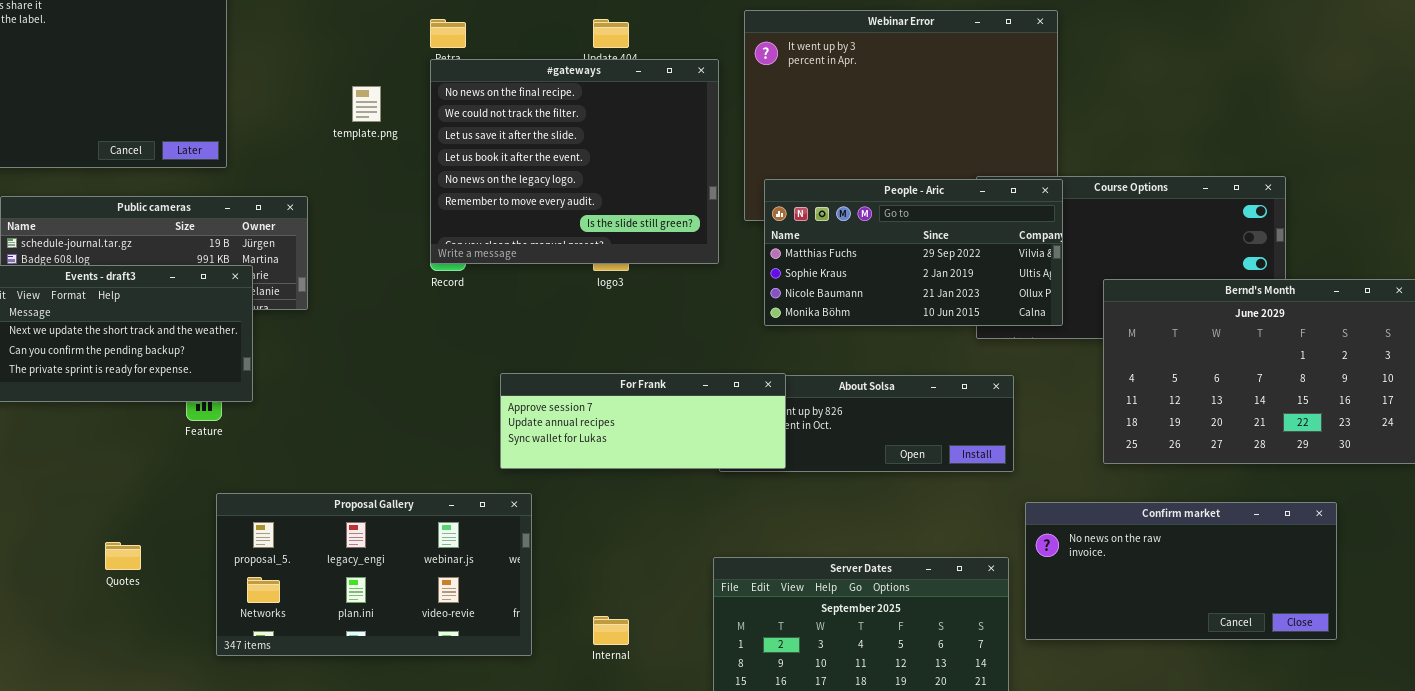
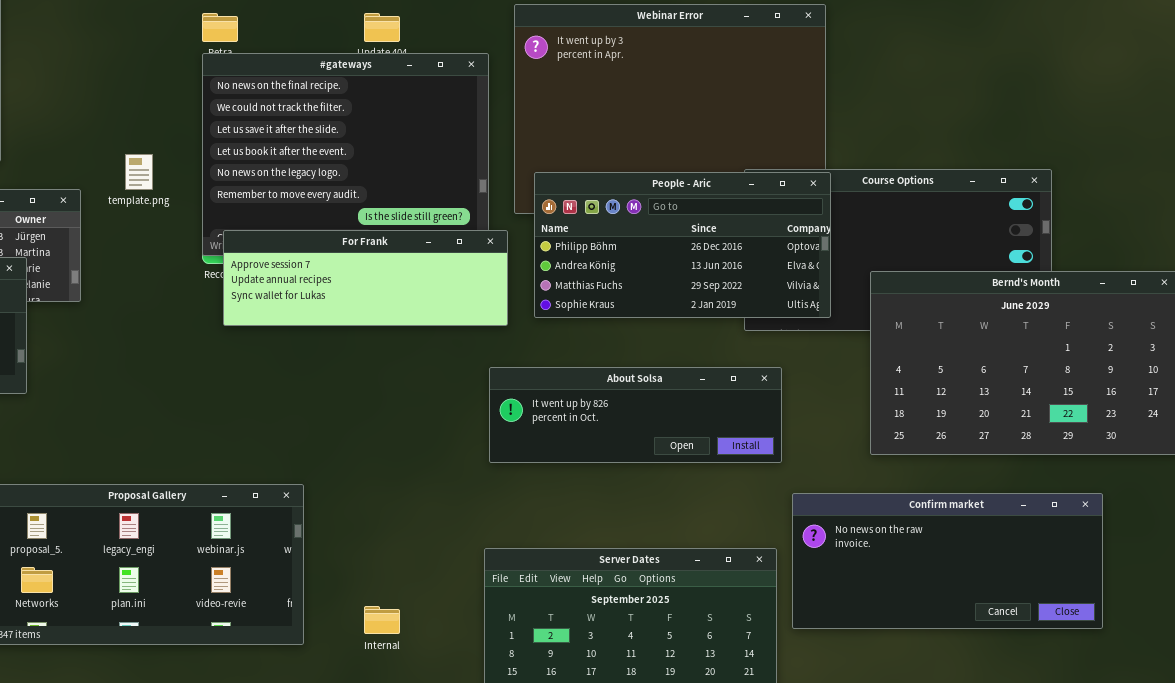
template.png: [352,86,381,122] -> [125,154,153,190], moved
People - Aric: [764,179,1063,326] -> [534,172,831,318], scrolled up 2 rows
For Frank: [500,373,786,469] -> [223,230,508,326], moved

